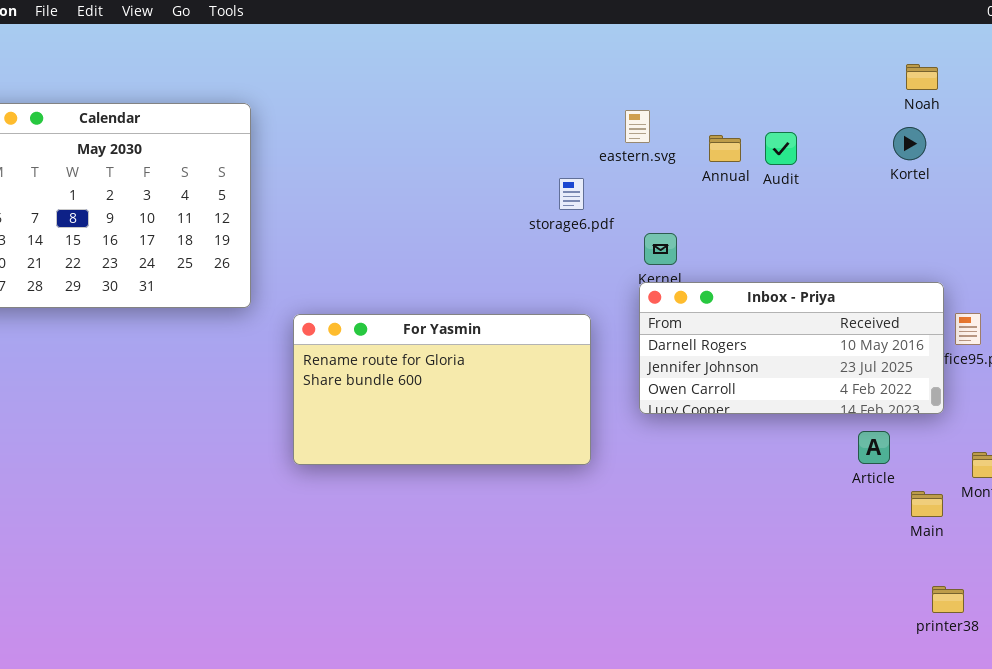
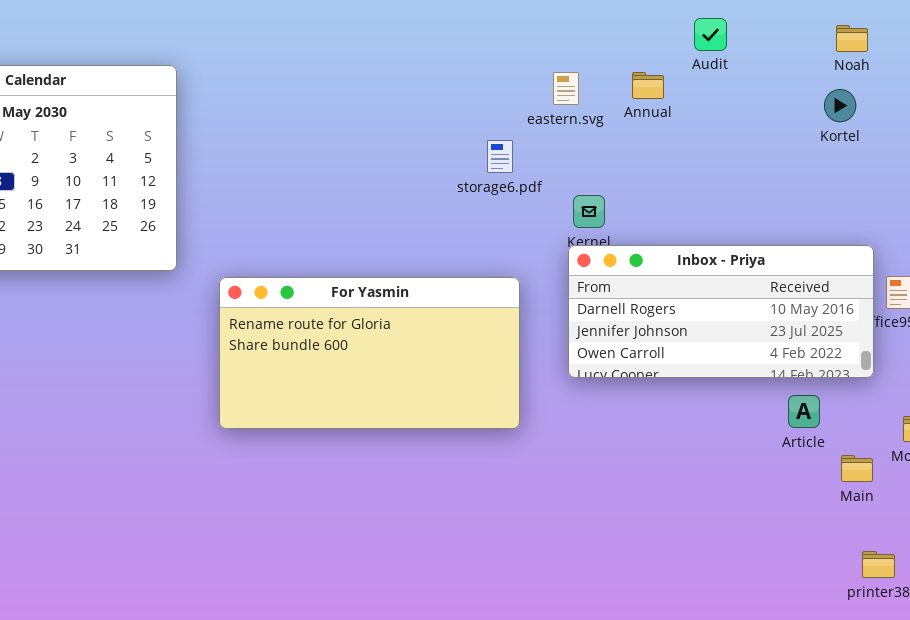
Audit: [765,132,797,165] -> [694,18,727,51], moved
Annual: [709,135,741,162] -> [632,72,664,99], moved

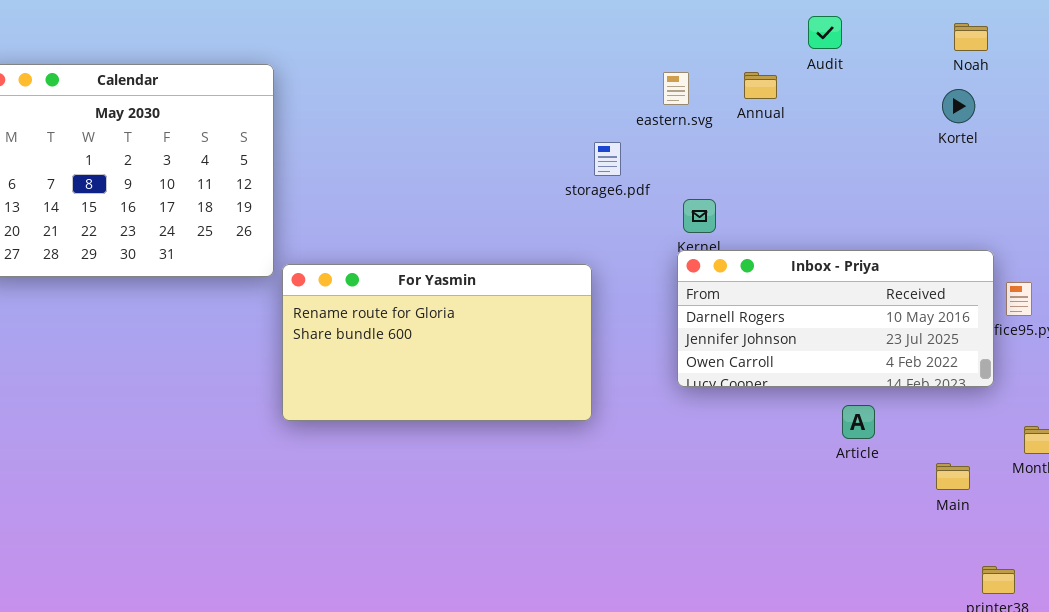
For Yasmin: [219,277,520,429] -> [282,264,592,421], moved
Article: [788,395,820,428] -> [842,405,875,439], moved
Main: [841,455,873,482] -> [936,463,970,490], moved

